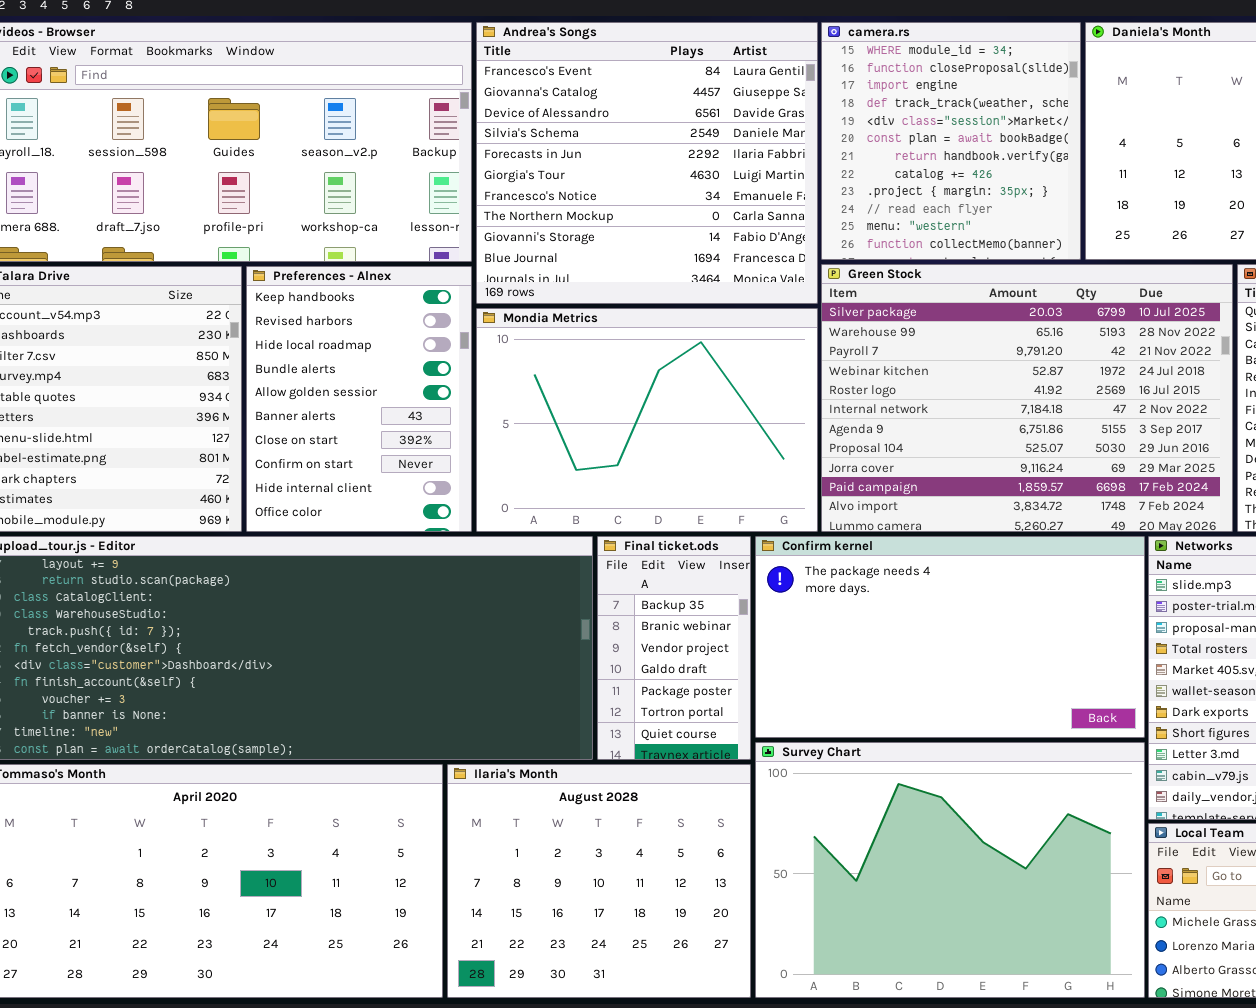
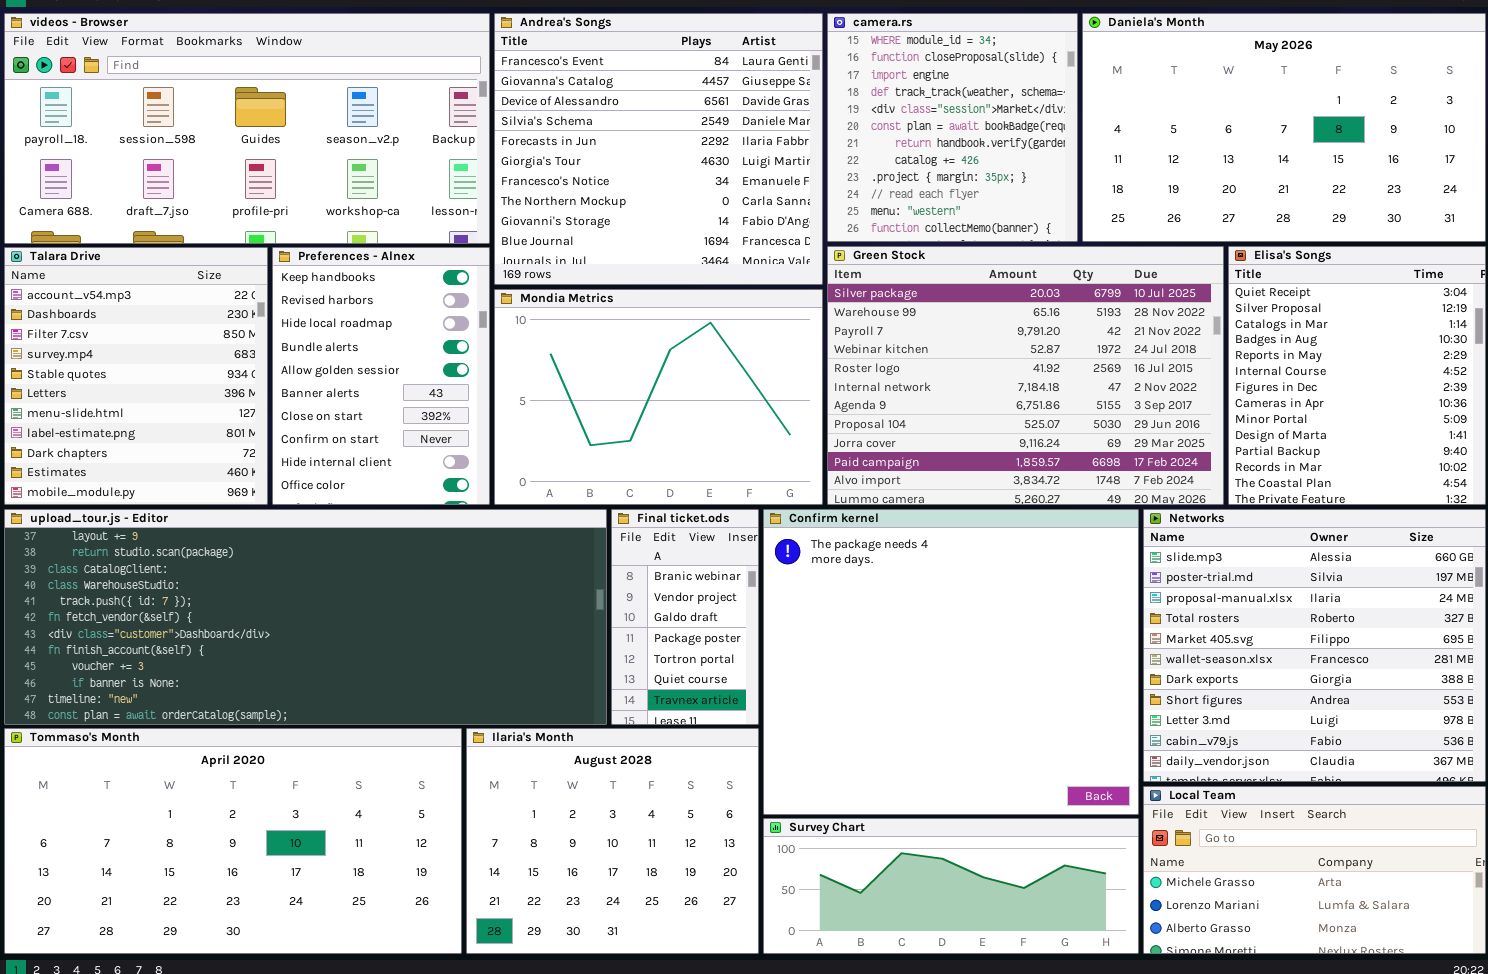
Final ticket.ods: [597,536,751,760] -> [611,509,759,725], scrolled down 1 row
Confirm kernel: [755,536,1145,738] -> [763,509,1139,815], resized
Survey Chart: [755,742,1145,998] -> [763,818,1139,954], resized

